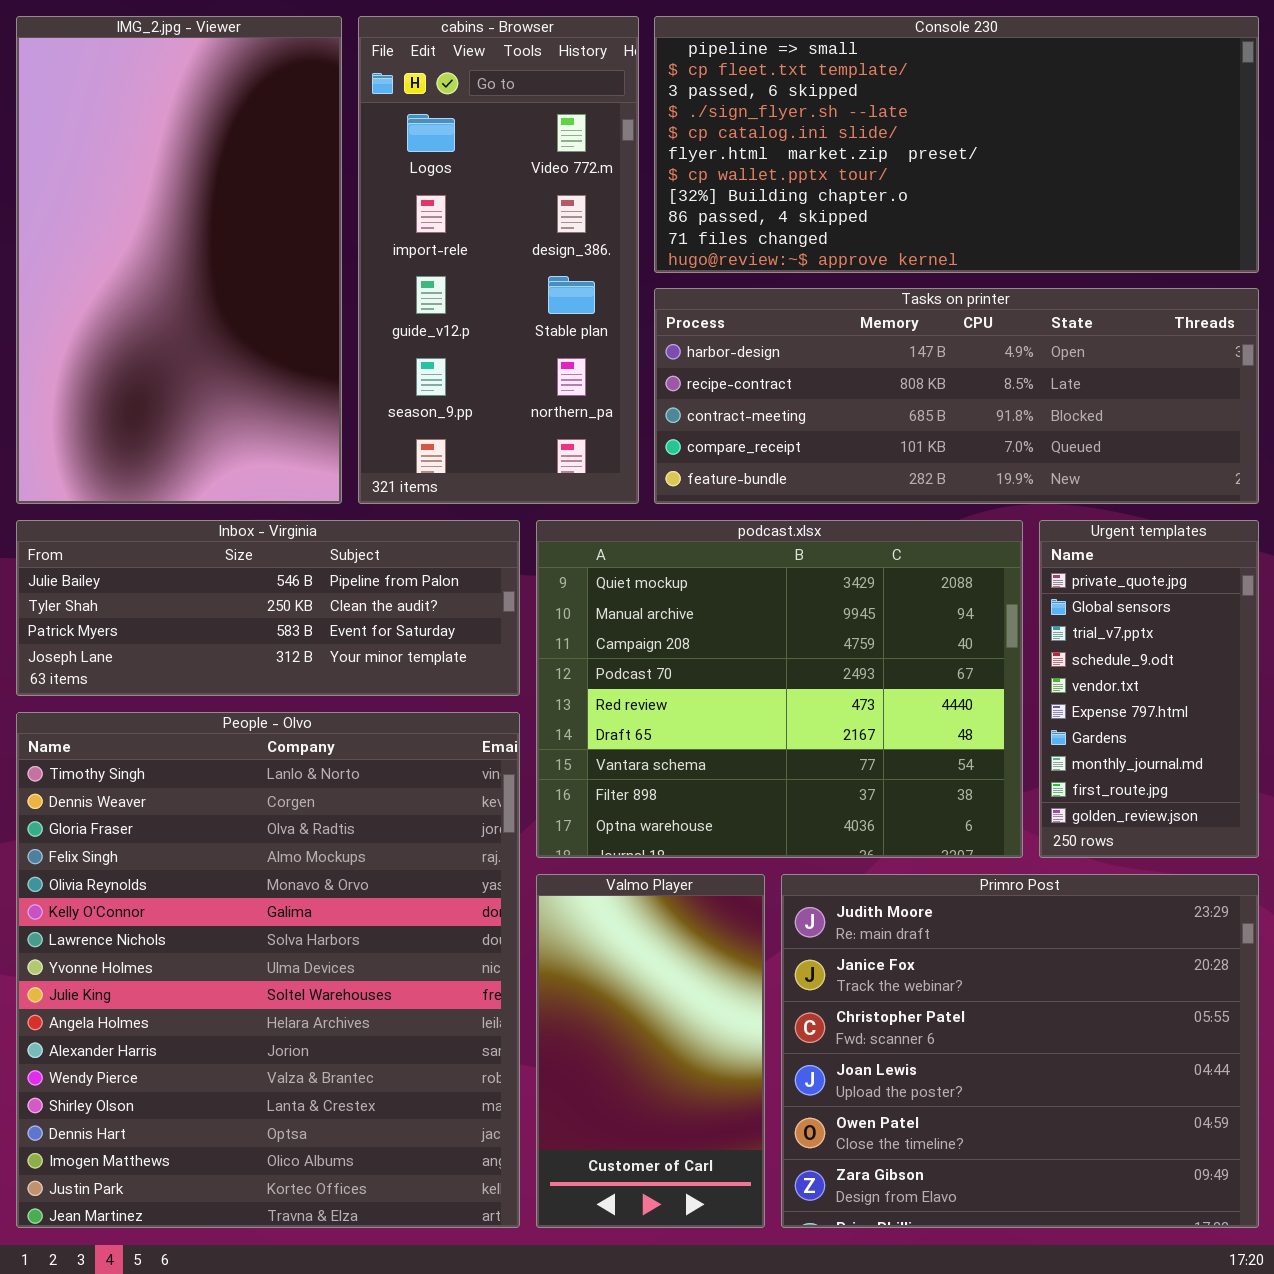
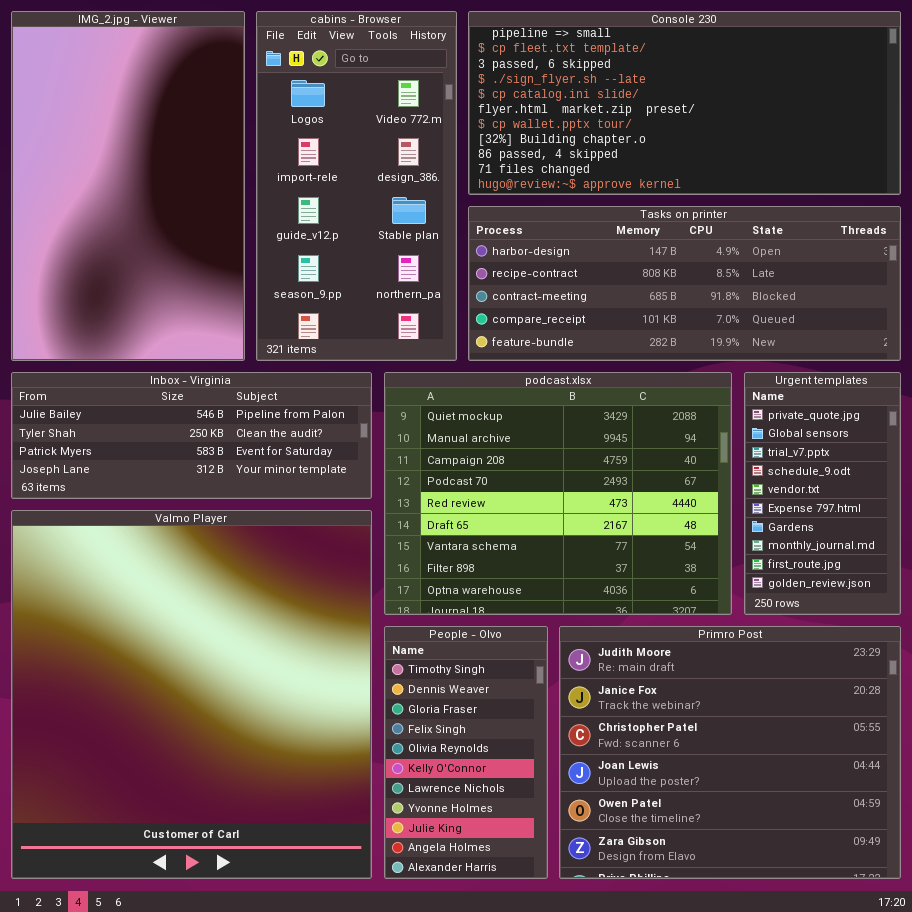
People - Olvo: [16,712,520,1228] -> [384,626,548,879], moved, resized
Valmo Player: [536,874,765,1228] -> [11,510,372,879], moved, resized

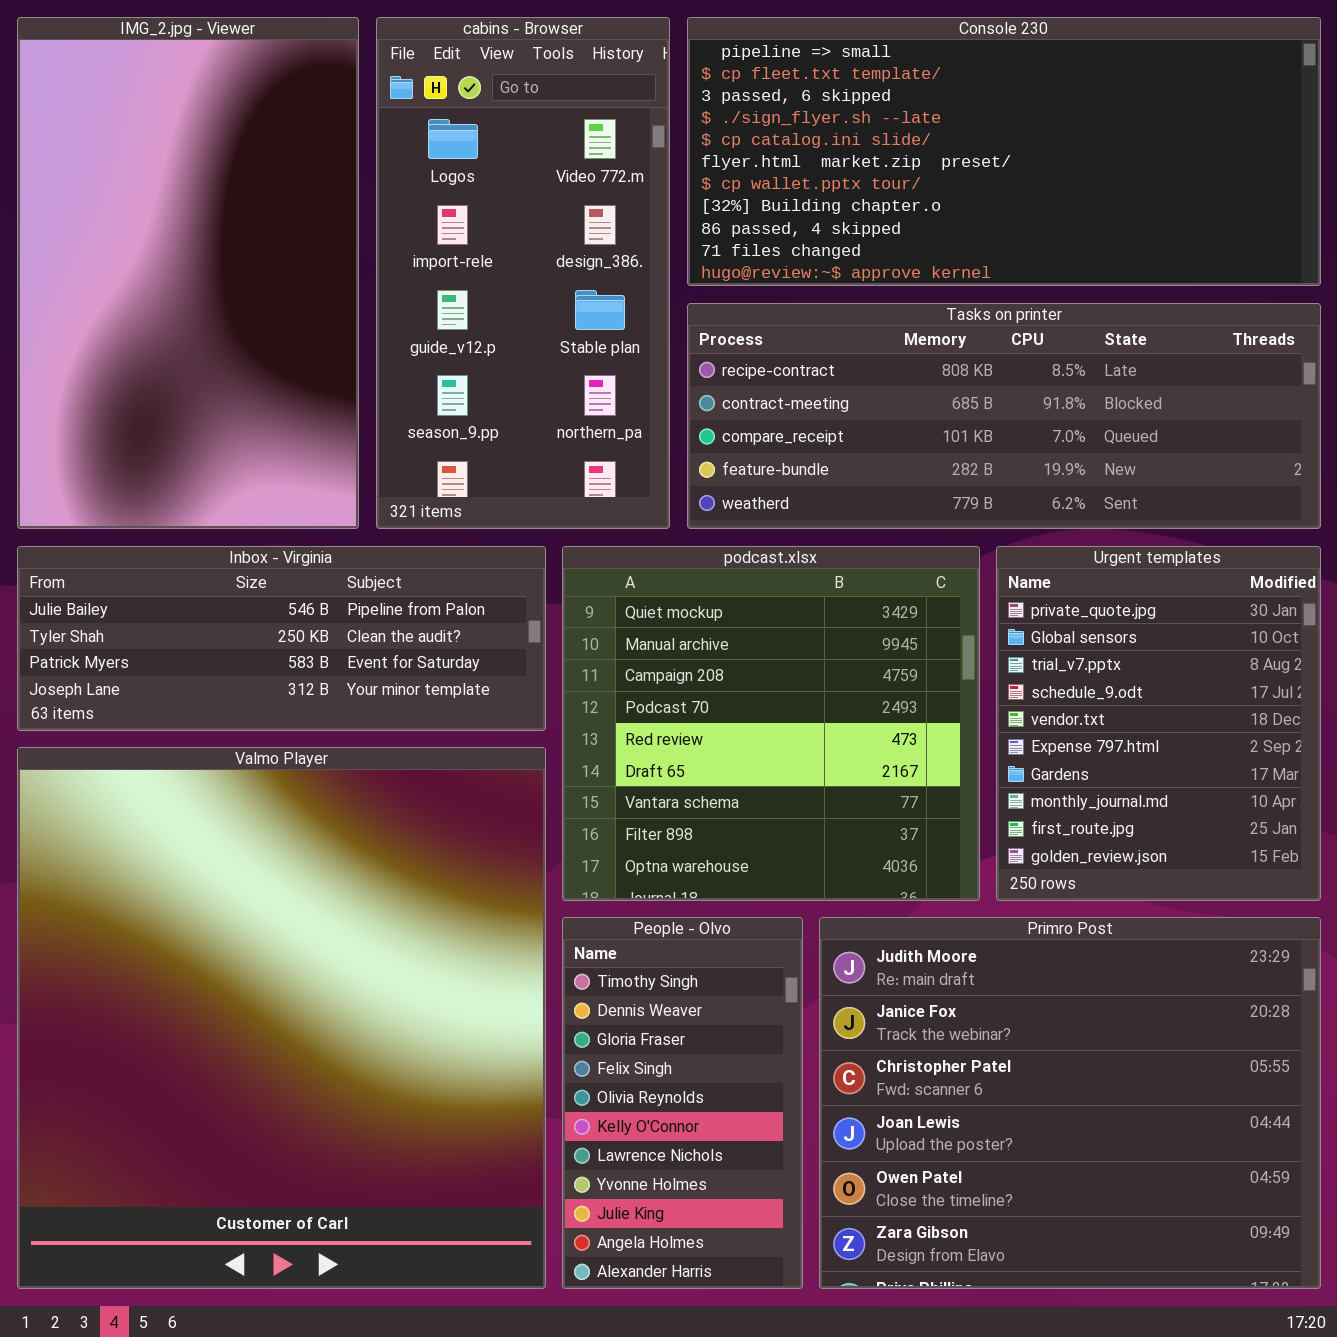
Tasks on printer: [468,206,901,361] -> [687,303,1321,529], scrolled down 1 row
podcast.xlsx: [384,372,732,615] -> [562,546,980,901], resized
Urgent templates: [744,372,901,615] -> [996,546,1321,901], resized

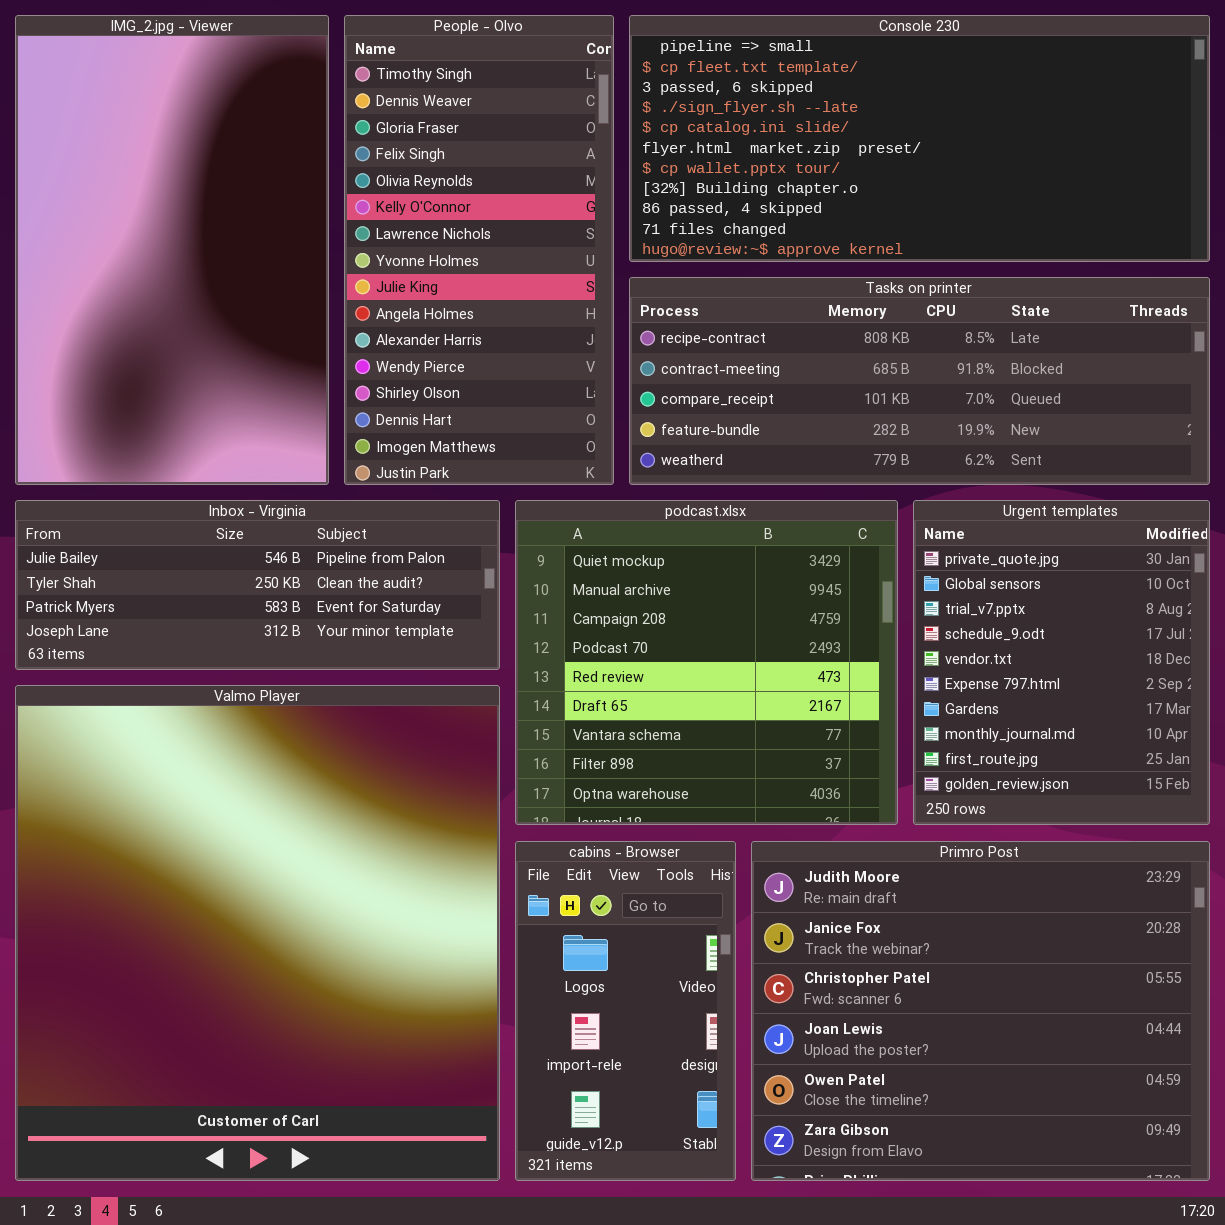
cabins - Browser: [376,17,670,529] -> [515,841,736,1181], moved, resized
People - Olvo: [562,917,803,1289] -> [344,15,614,485], moved, resized

